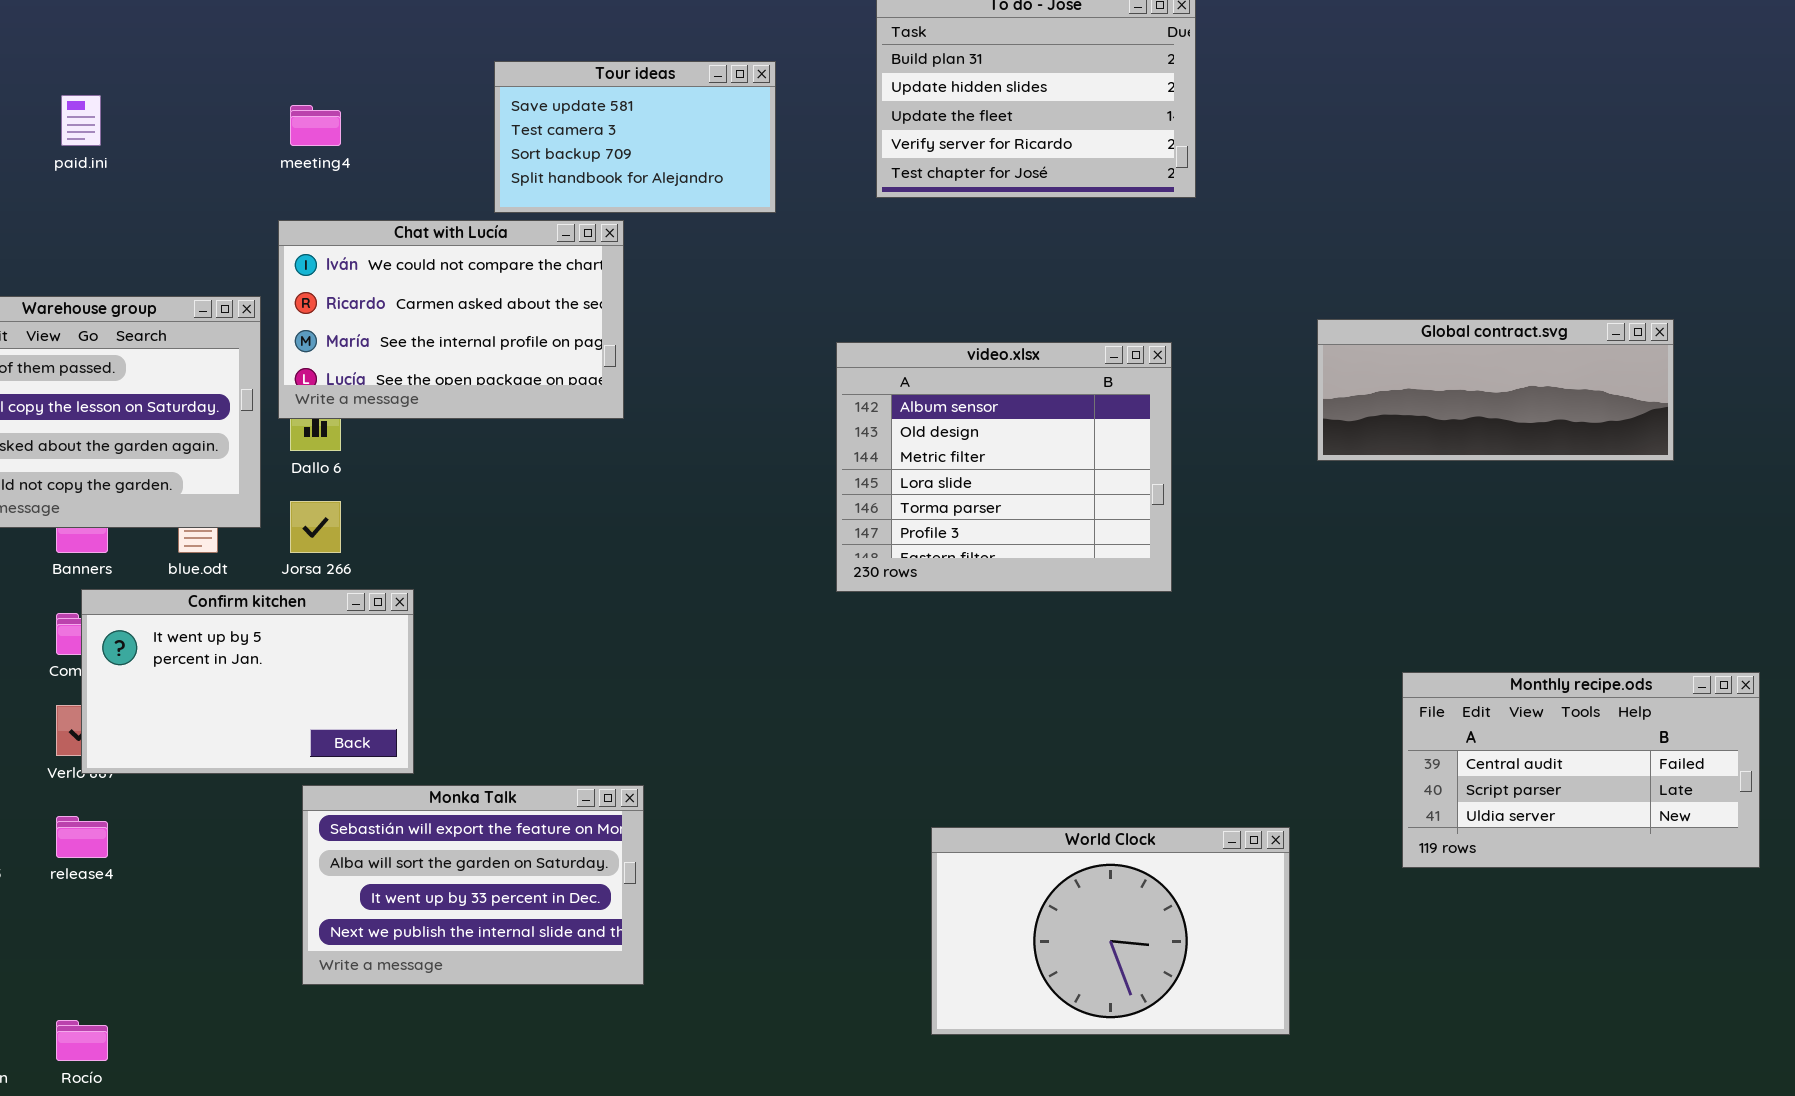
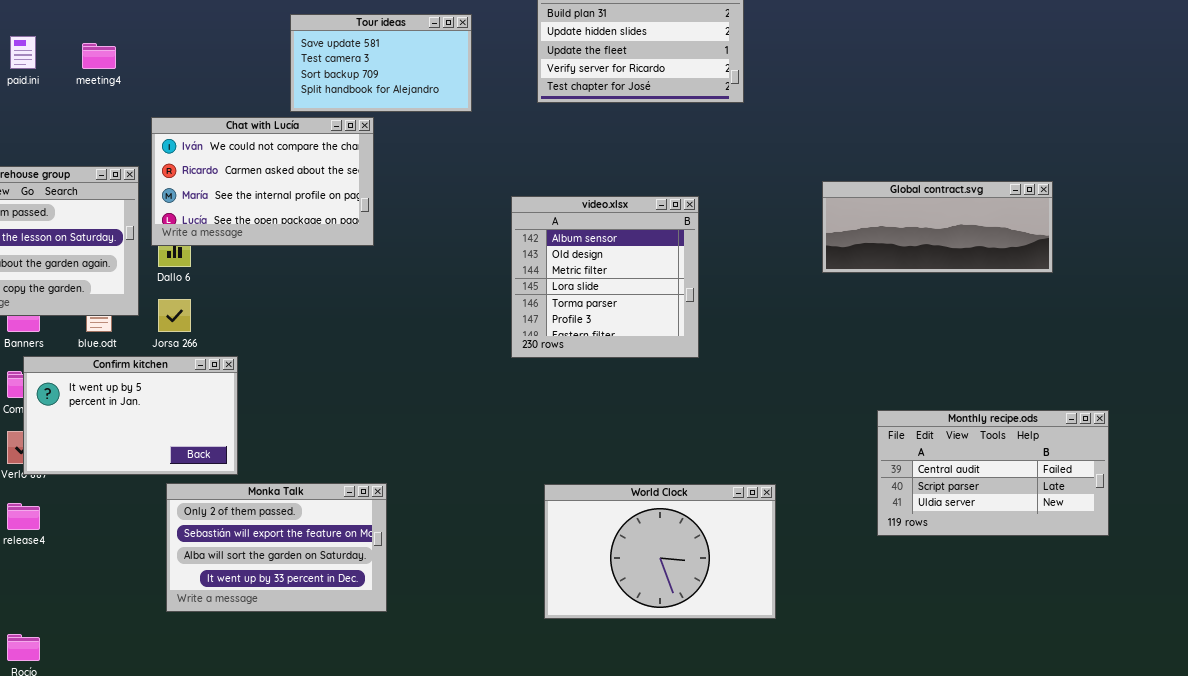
meeting4: [290,105,341,146] -> [82,43,116,69], moved
video.xlsx: [836,342,1172,592] -> [511,196,699,358], resized
Monka Talk: [302,785,644,985] -> [166,483,387,612], scrolled up 1 row
World Clock: [931,827,1290,1035] -> [544,484,776,619], moved

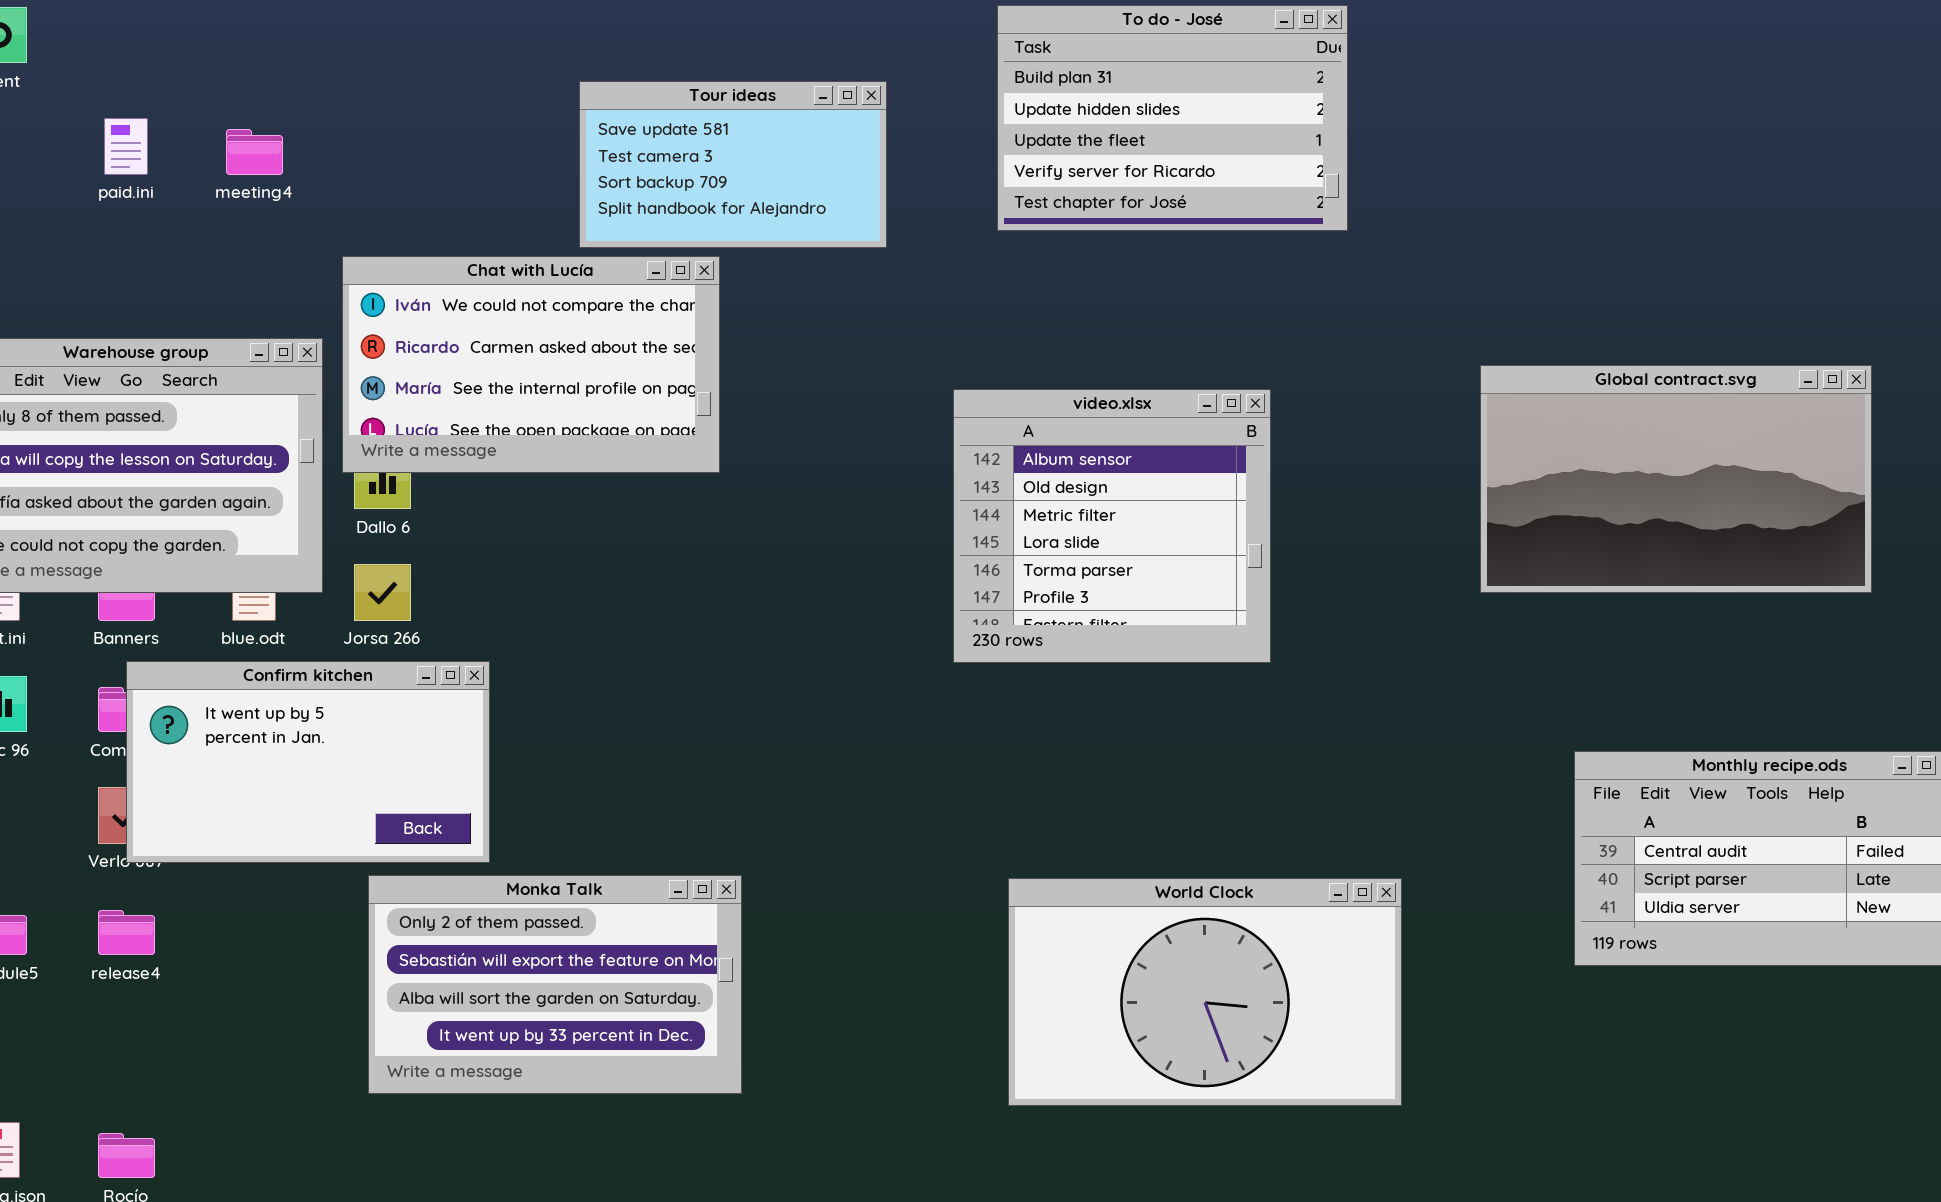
Global contract.svg: [822,181,1053,273] -> [1480,365,1872,593], resized

